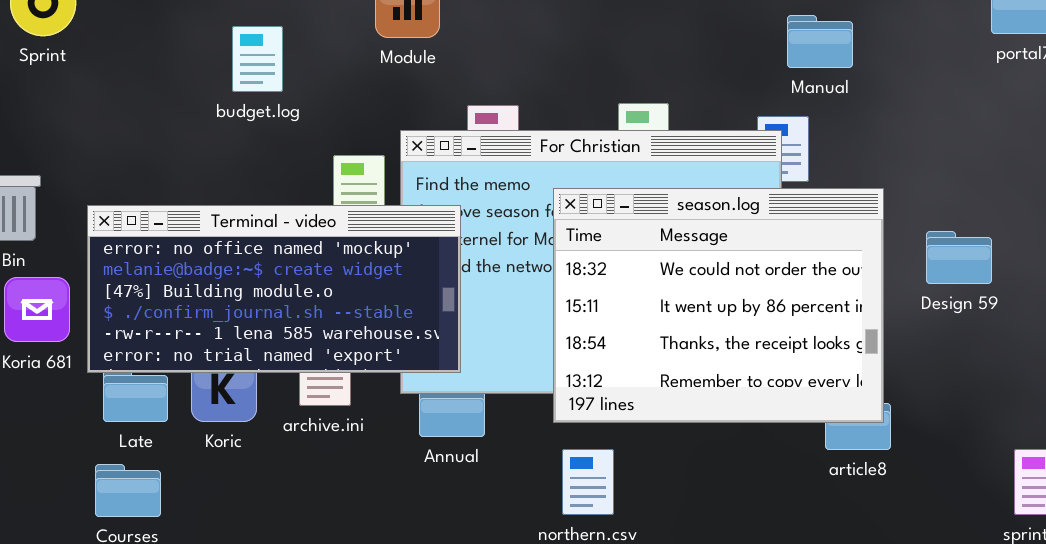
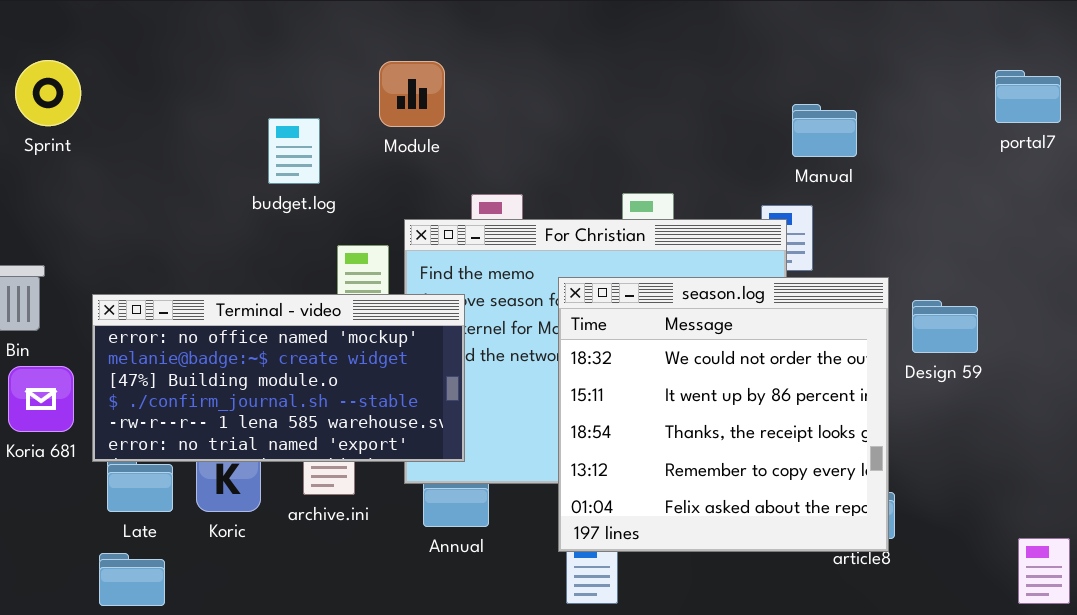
budget.log: [232,26,283,92] -> [268,118,320,184], moved
season.log: [553,188,884,423] -> [558,277,889,552], resized
Design 59: [926,231,992,284] -> [912,300,978,353], moved

